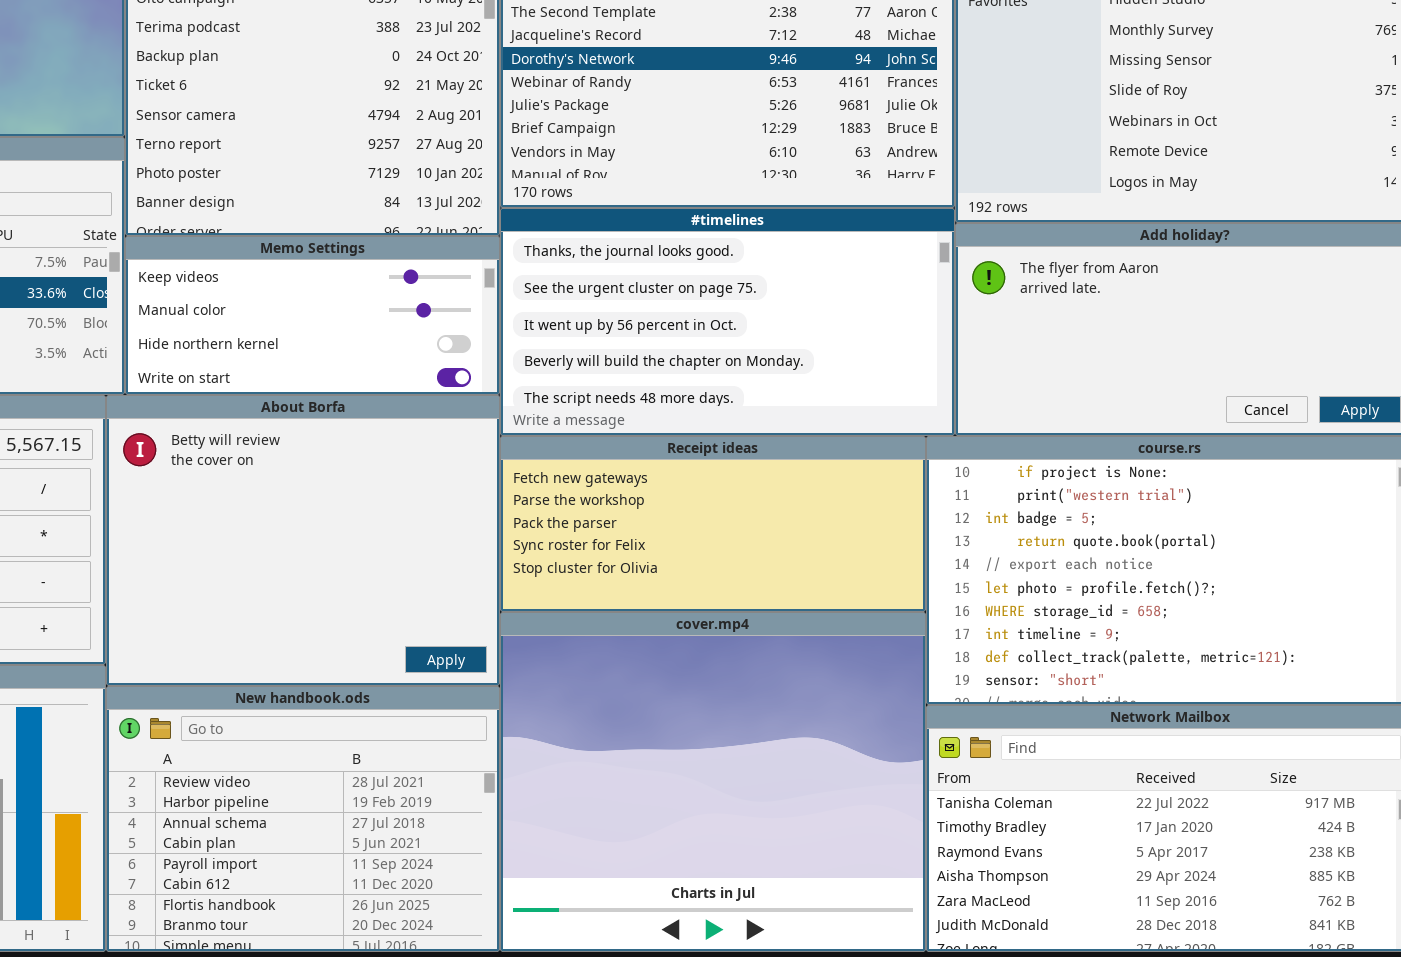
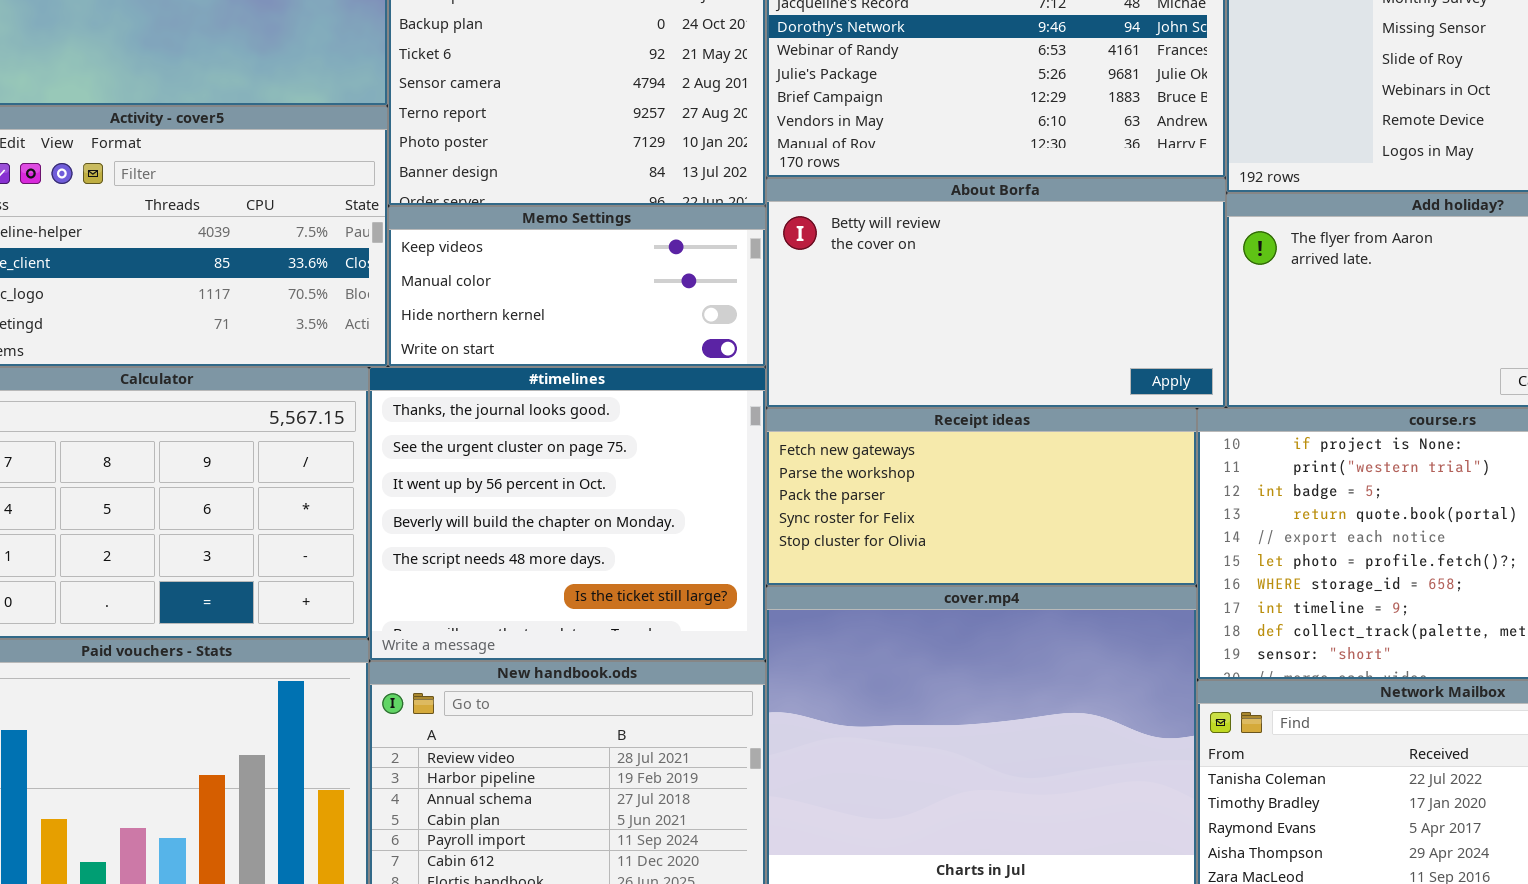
#timelines: [500,208,955,436] -> [369,367,766,661], moved, resized
About Borfa: [106,395,500,686] -> [766,178,1226,408], moved, resized

